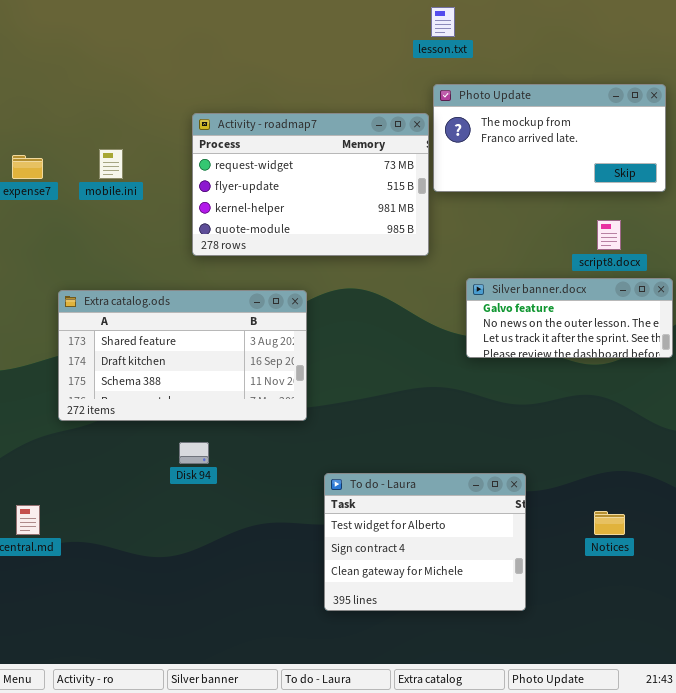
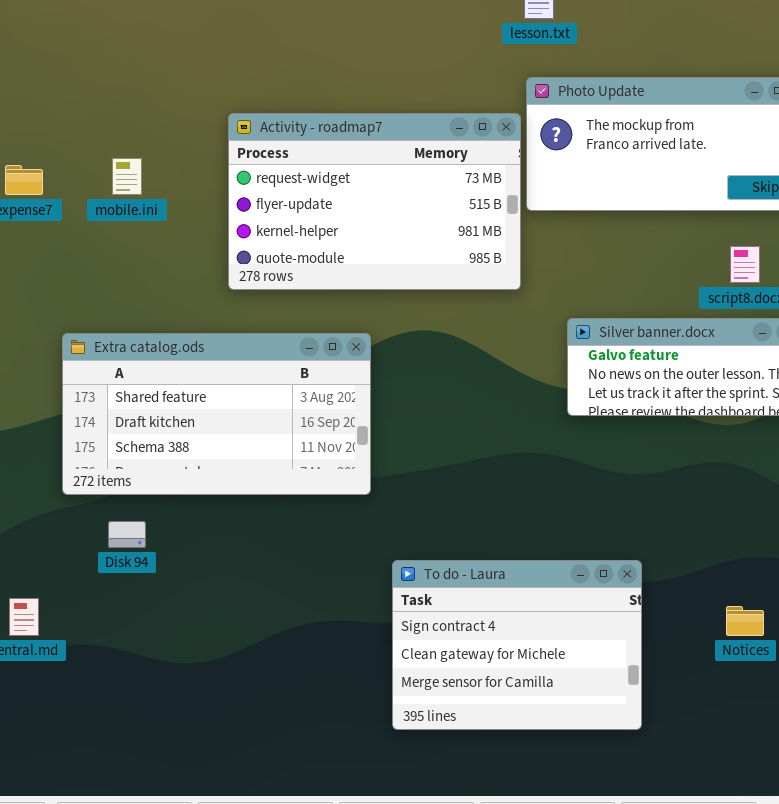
Disk 94: [179,442,209,464] -> [108,521,146,548], moved
To do - Laura: [324,473,526,611] -> [392,560,642,730], scrolled down 1 row

